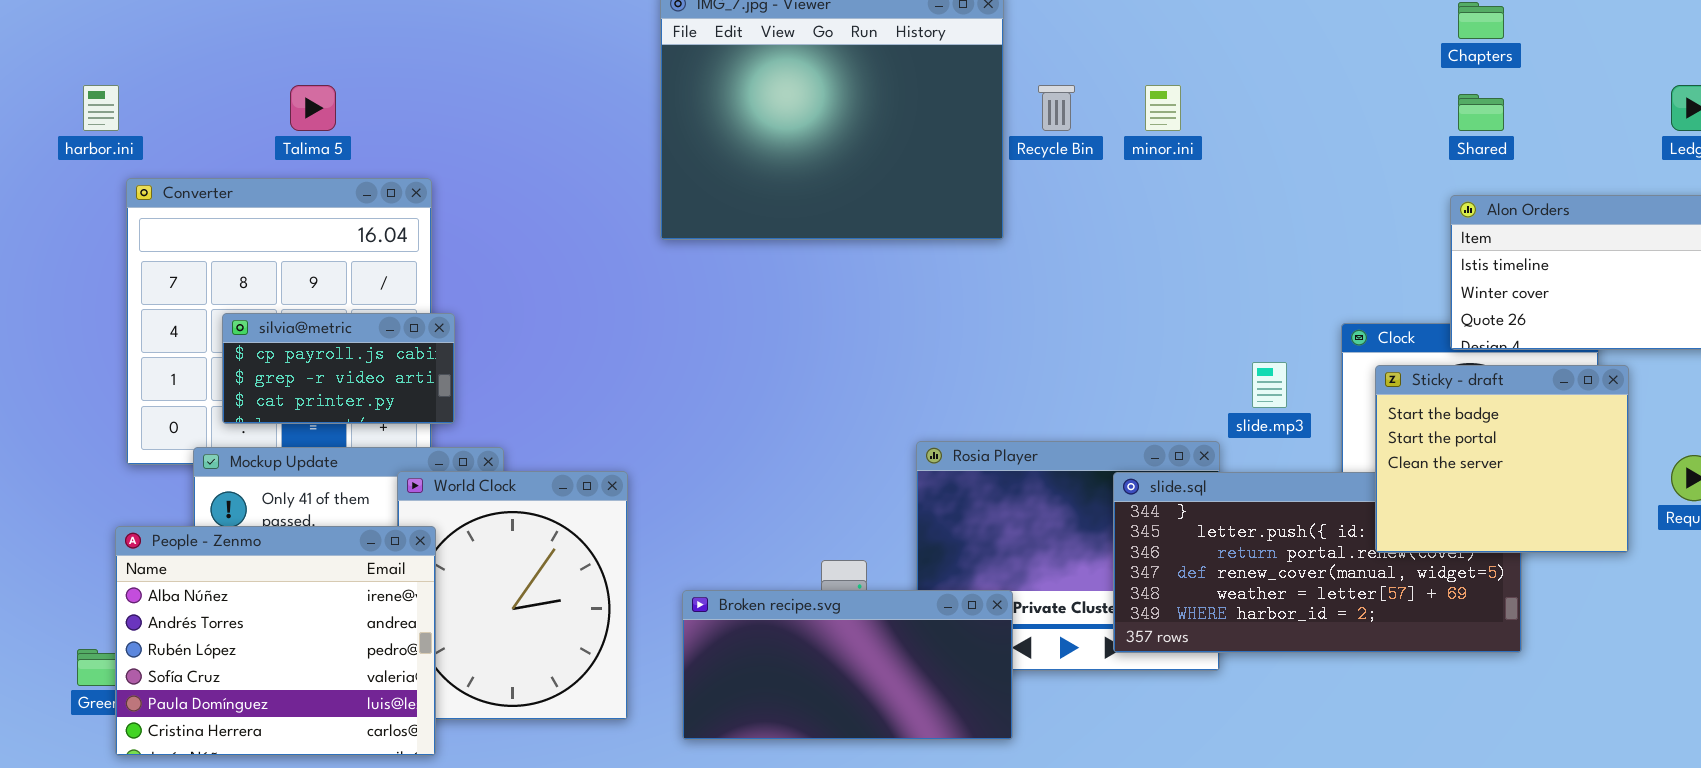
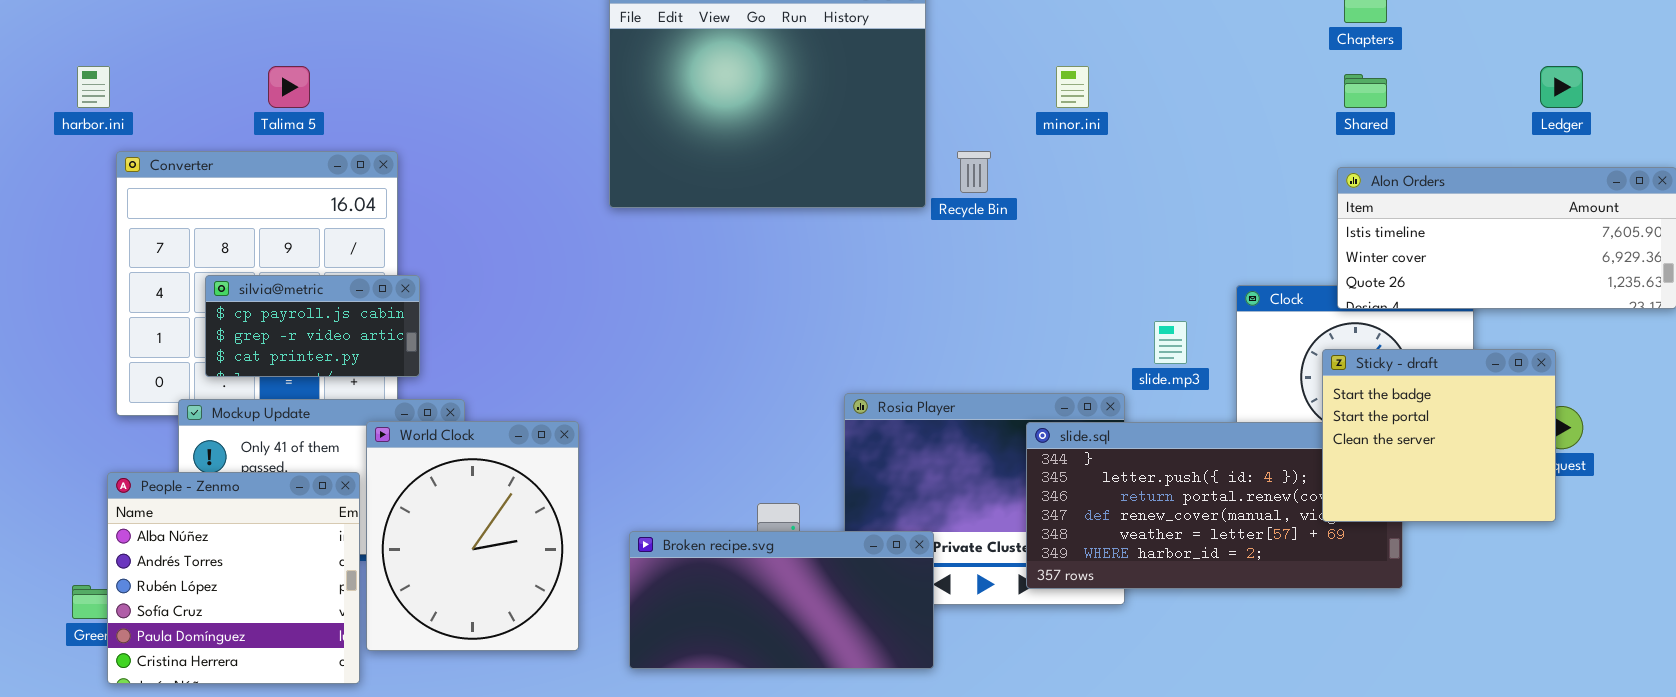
Recycle Bin: [1038,85,1075,131] -> [957,151,991,193], moved
Sticky - draft: [1375,365,1629,553] -> [1322,349,1556,522], moved
People - Zenmo: [115,526,436,756] -> [107,472,360,684], resized

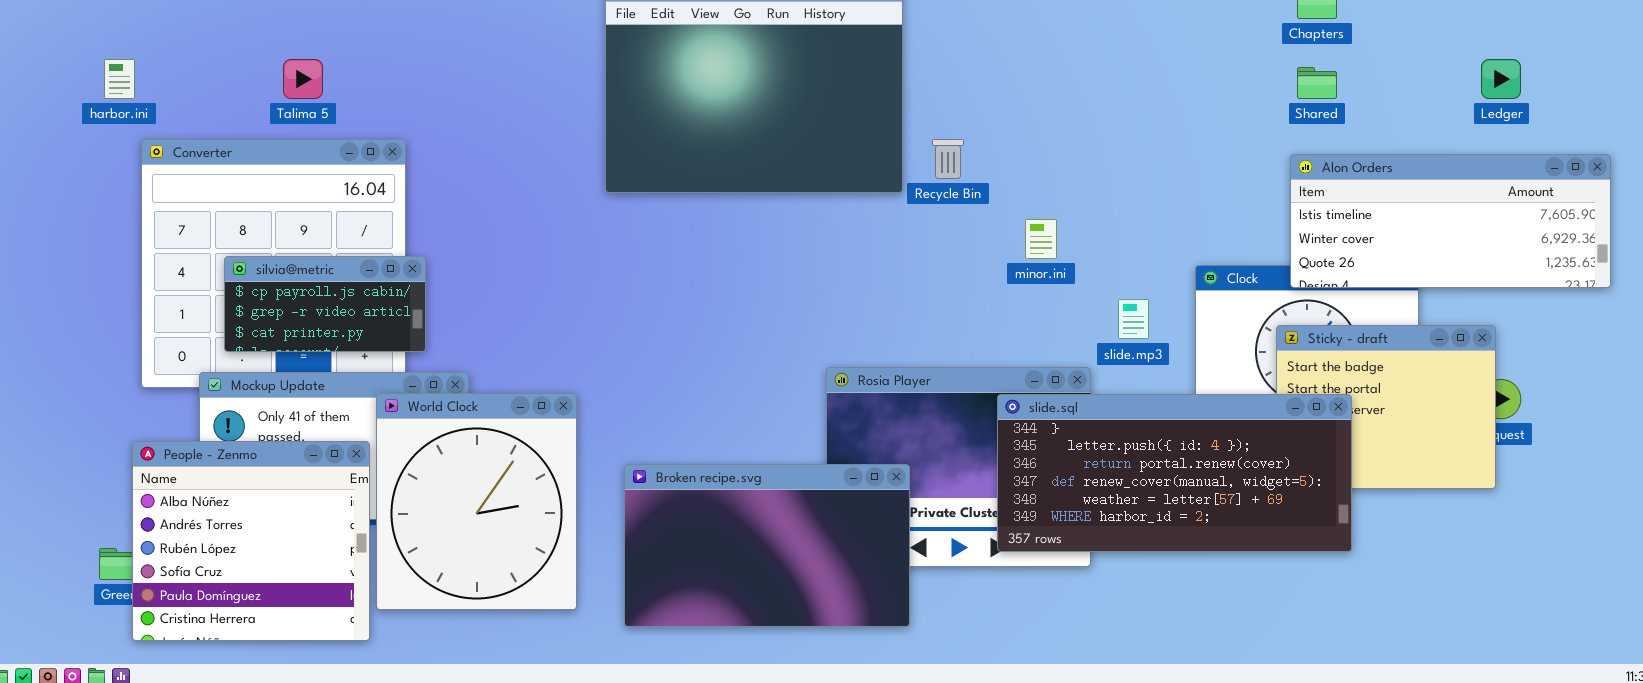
minor.ini: [1056,66,1089,108] -> [1025,219,1057,259], moved
slide.sql: [1026,422,1403,589] -> [997,394,1352,552], raised
Broken recipe.svg: [629,531,934,669] -> [624,464,910,627], resized

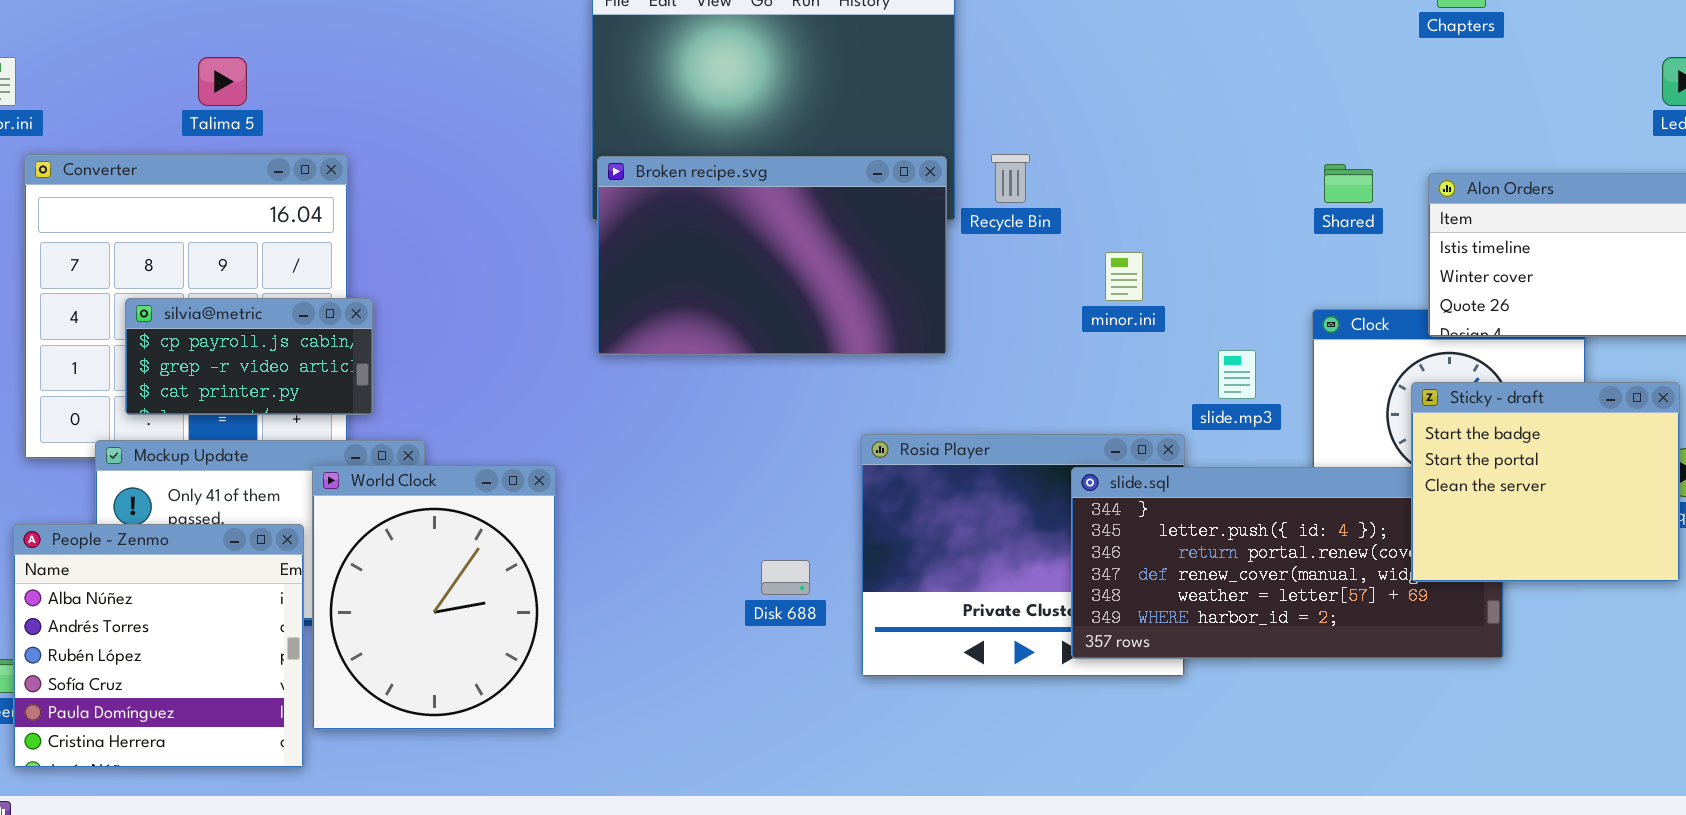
Shared: [1297,67,1337,99] -> [1324,164,1373,203], moved
Sticky - draft: [1276,325,1496,489] -> [1411,382,1680,582], raised
Broken recipe.svg: [624,464,910,627] -> [597,156,947,355], moved

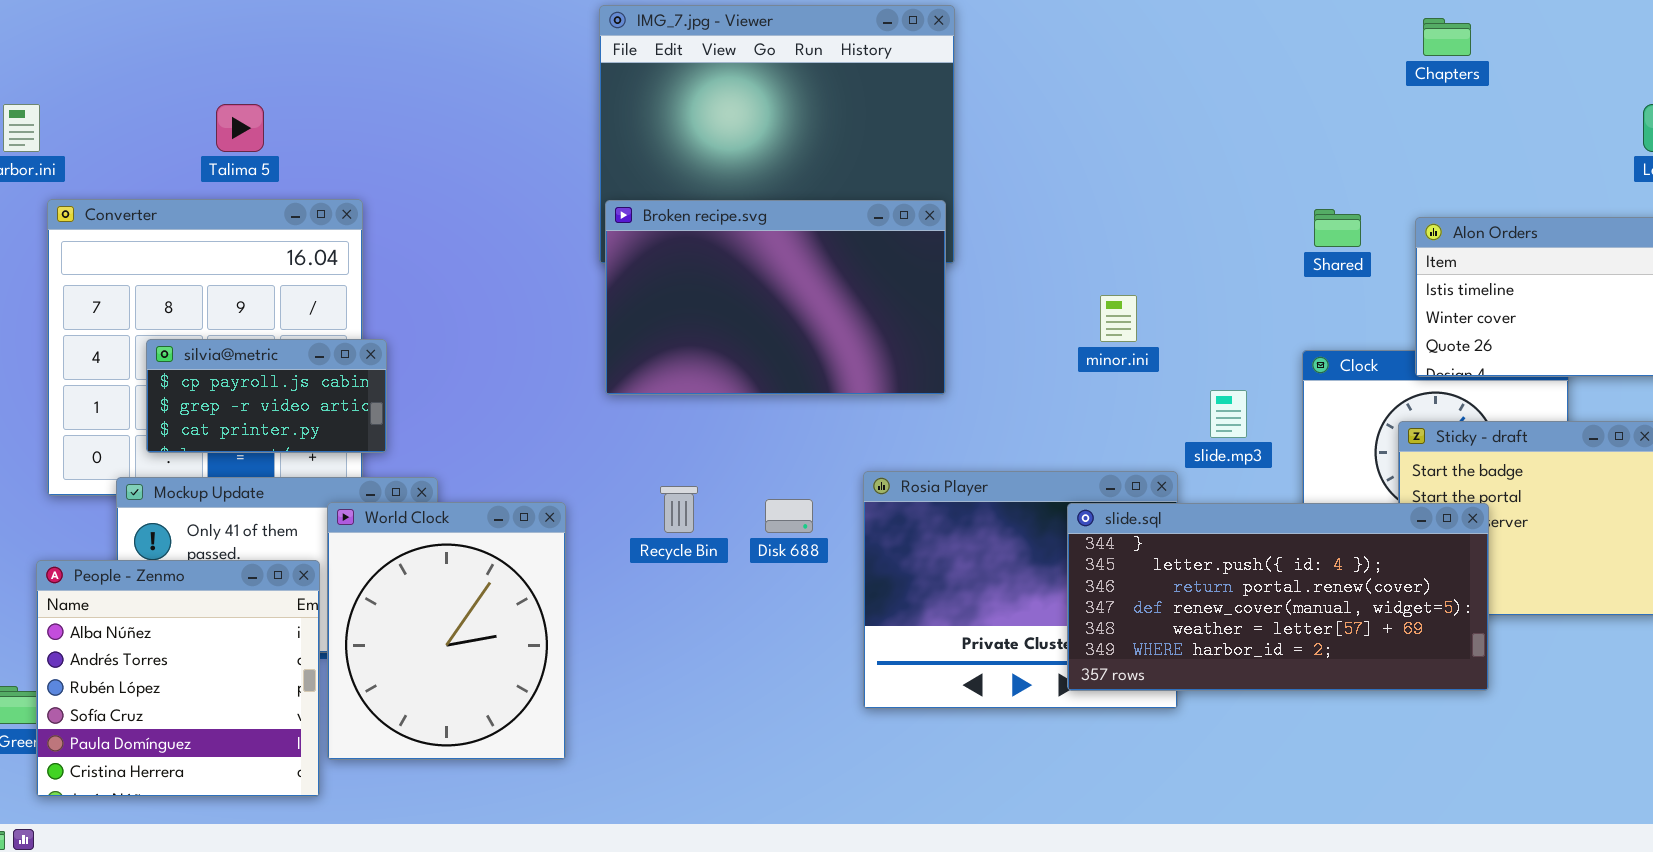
Recycle Bin: [991,154,1030,203] -> [660,486,698,533], moved
slide.sql: [1071,467,1504,659] -> [1067,503,1489,691], raised
Disk 688: [761,560,810,595] -> [765,499,813,533], moved

